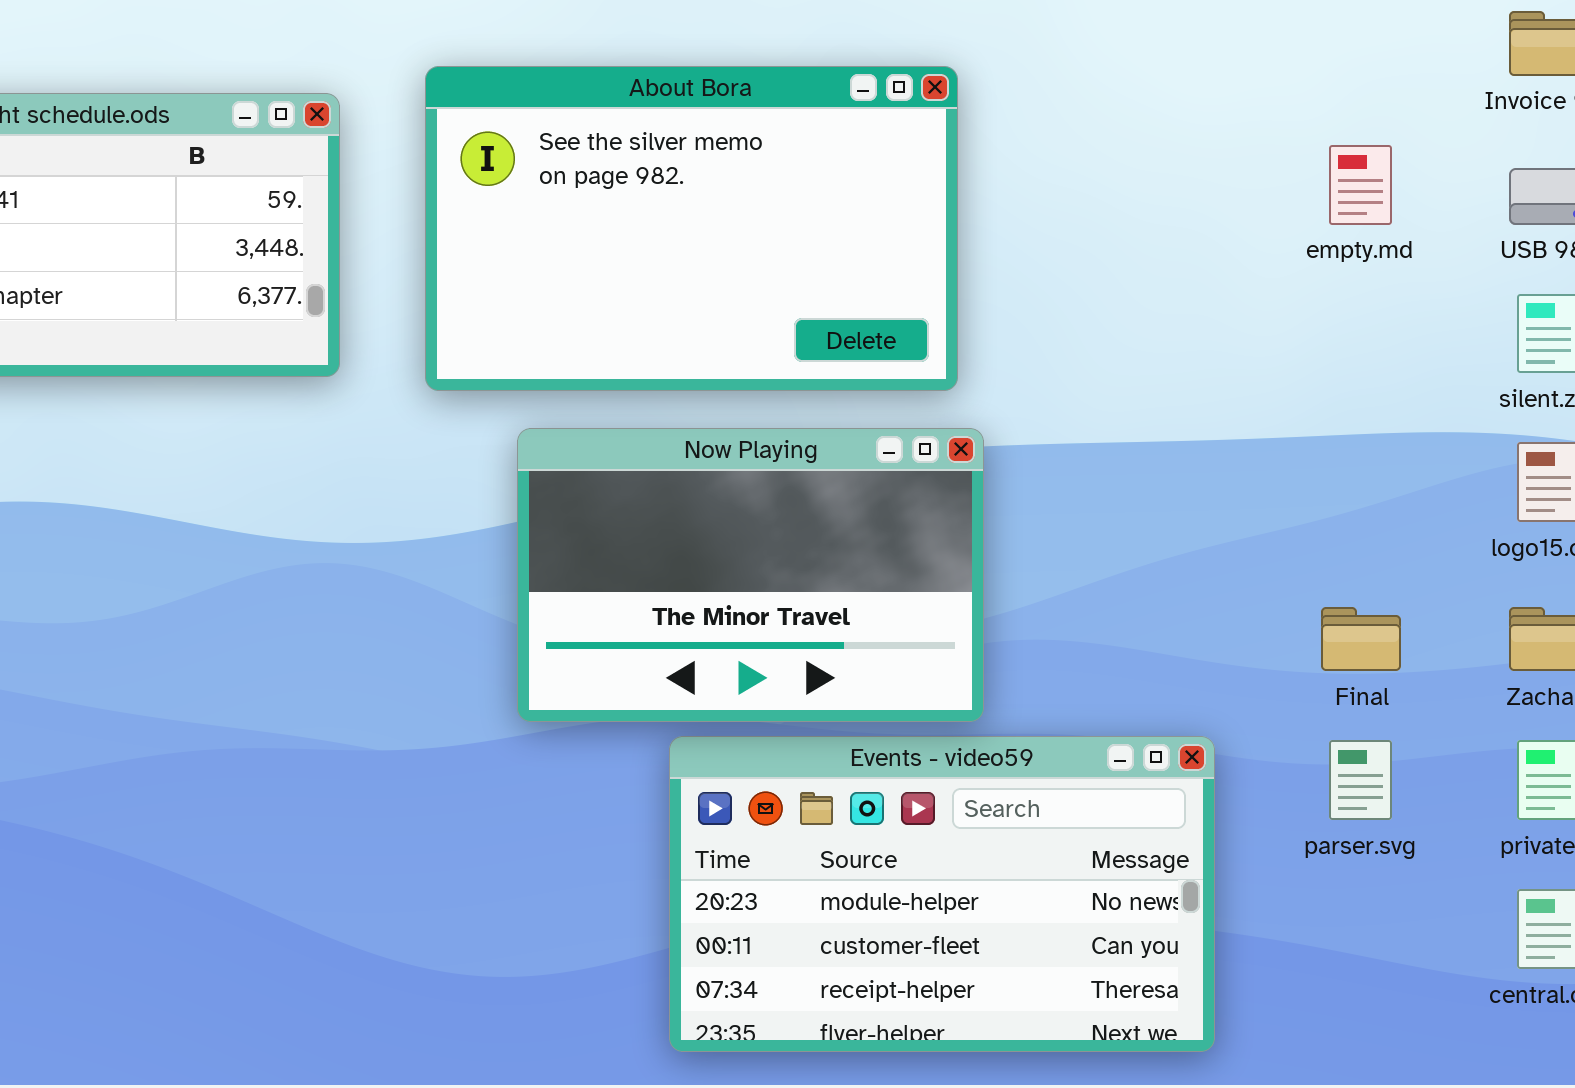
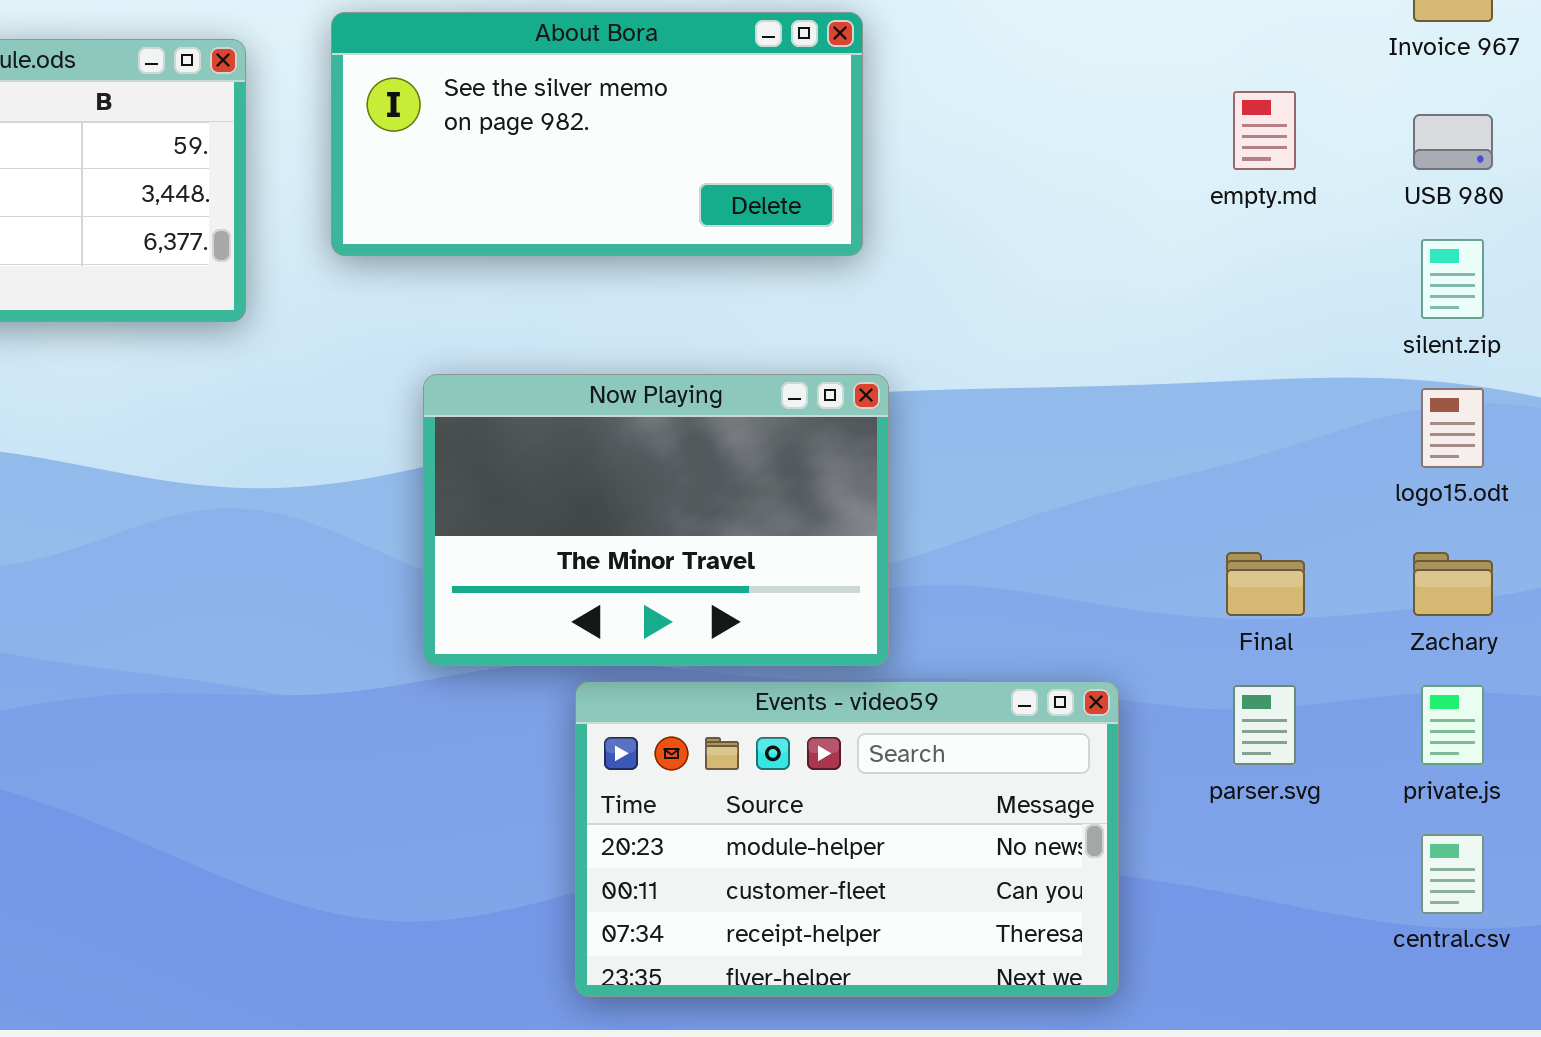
About Bora: [425,66,958,391] -> [331,12,863,256], resized

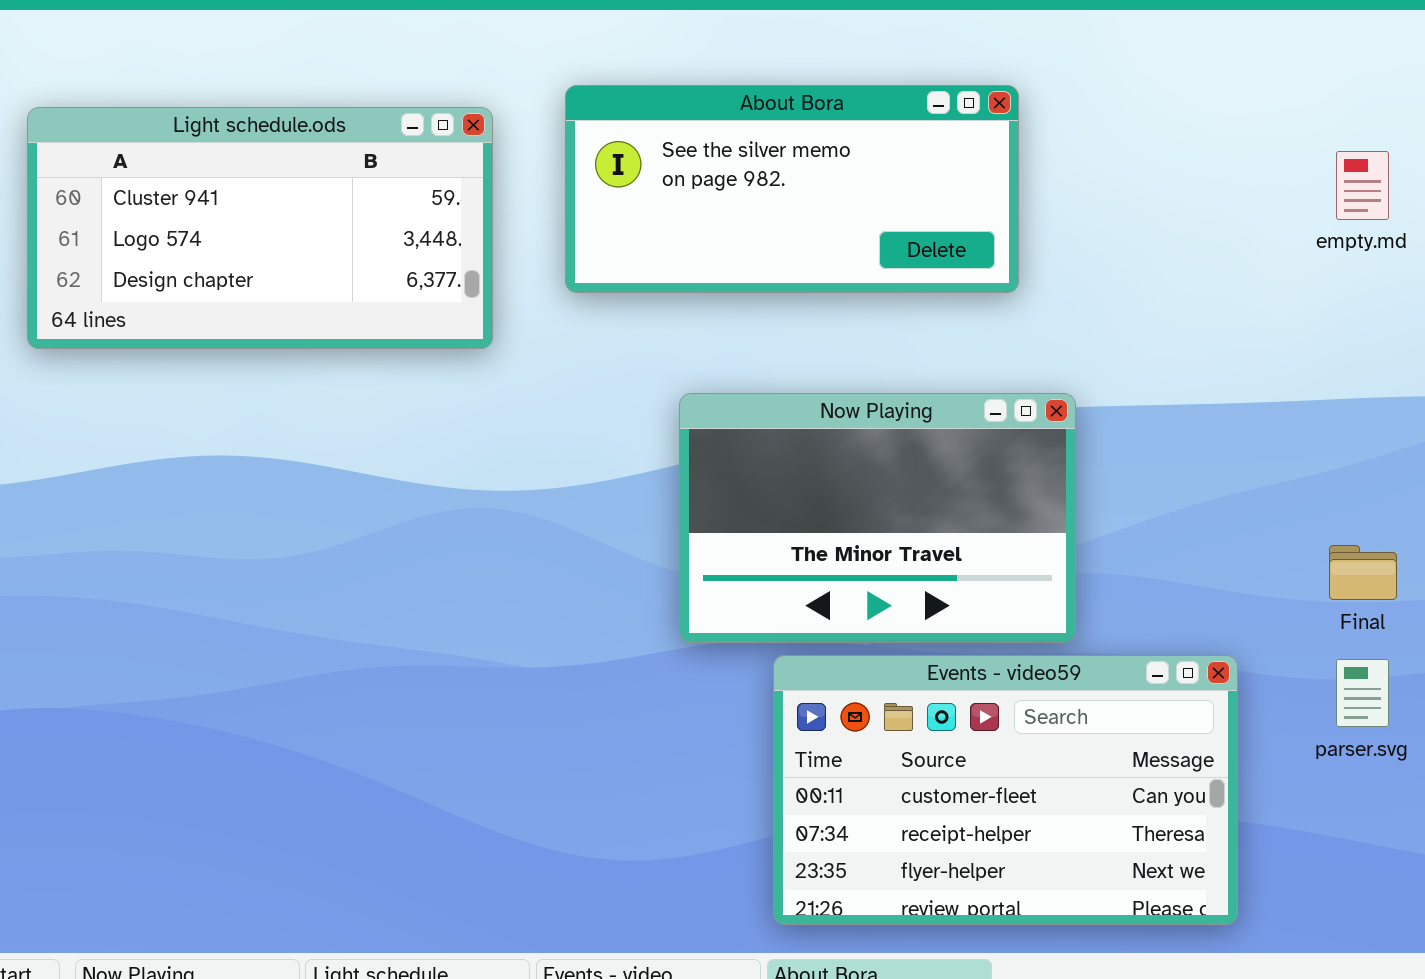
Now Playing: [423,374,889,666] -> [679,393,1076,643], moved
Events - video59: [575,681,1119,997] -> [773,655,1238,925], scrolled down 1 row

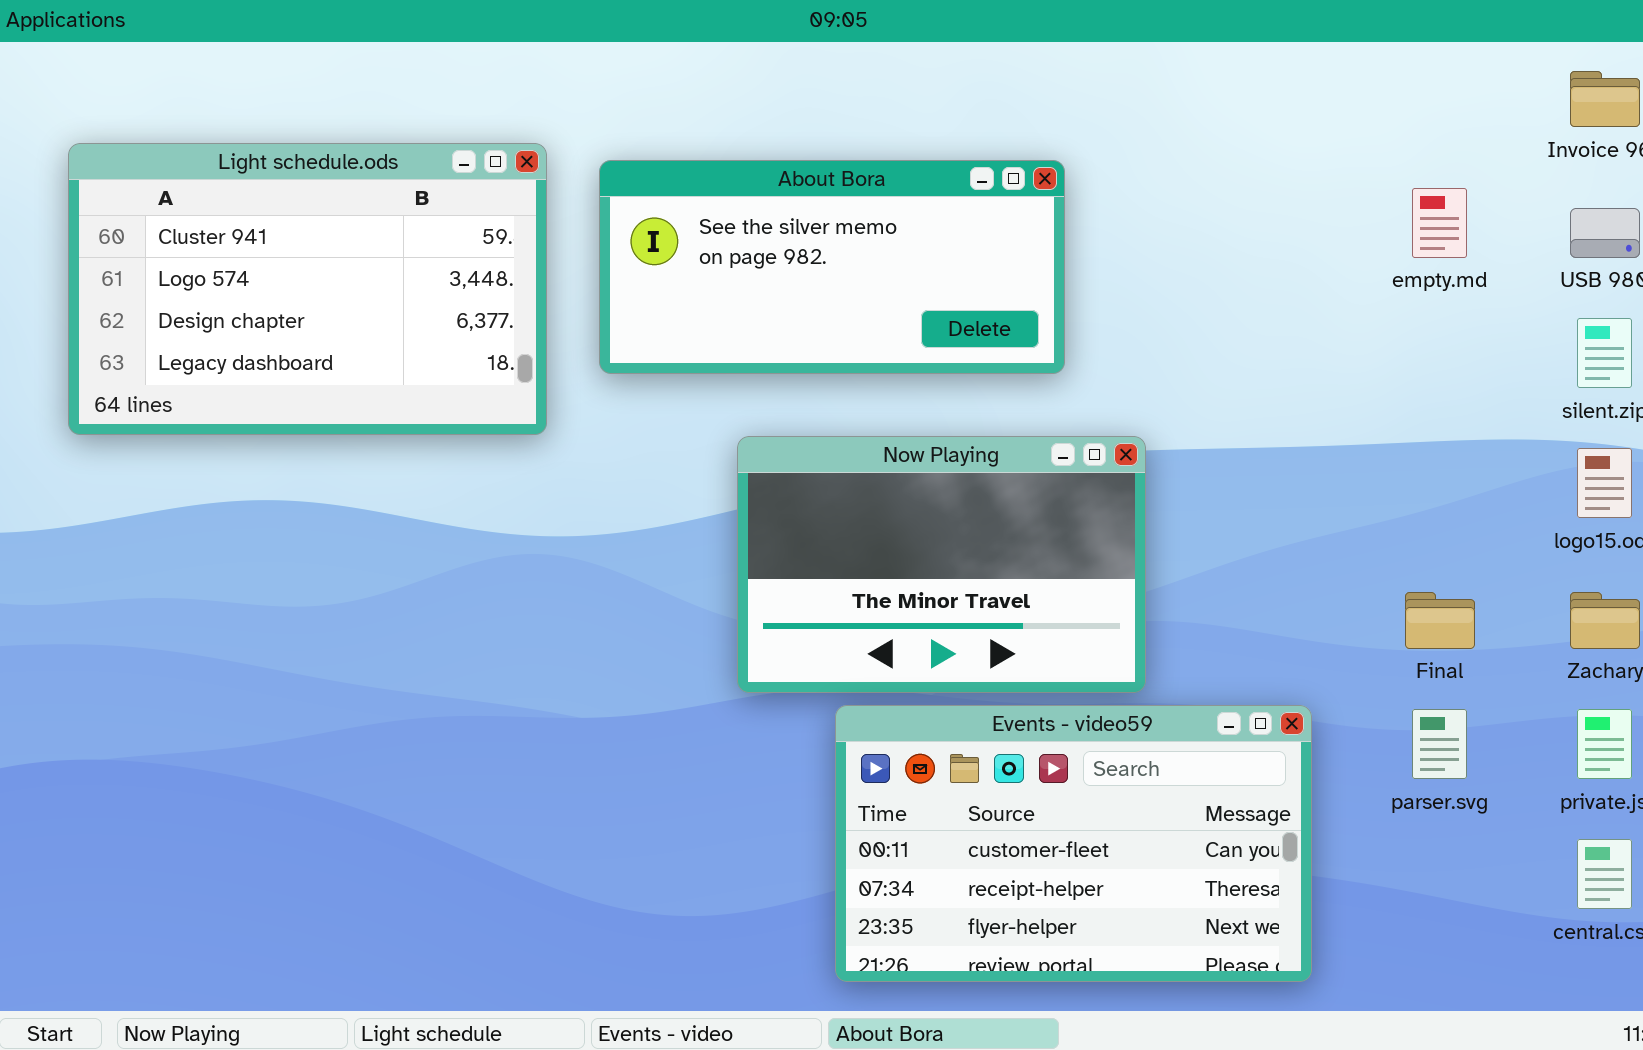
About Bora: [565,85,1019,293] -> [599,160,1065,374], moved
Light schedule.ods: [27,107,493,349] -> [68,143,547,435], resized

